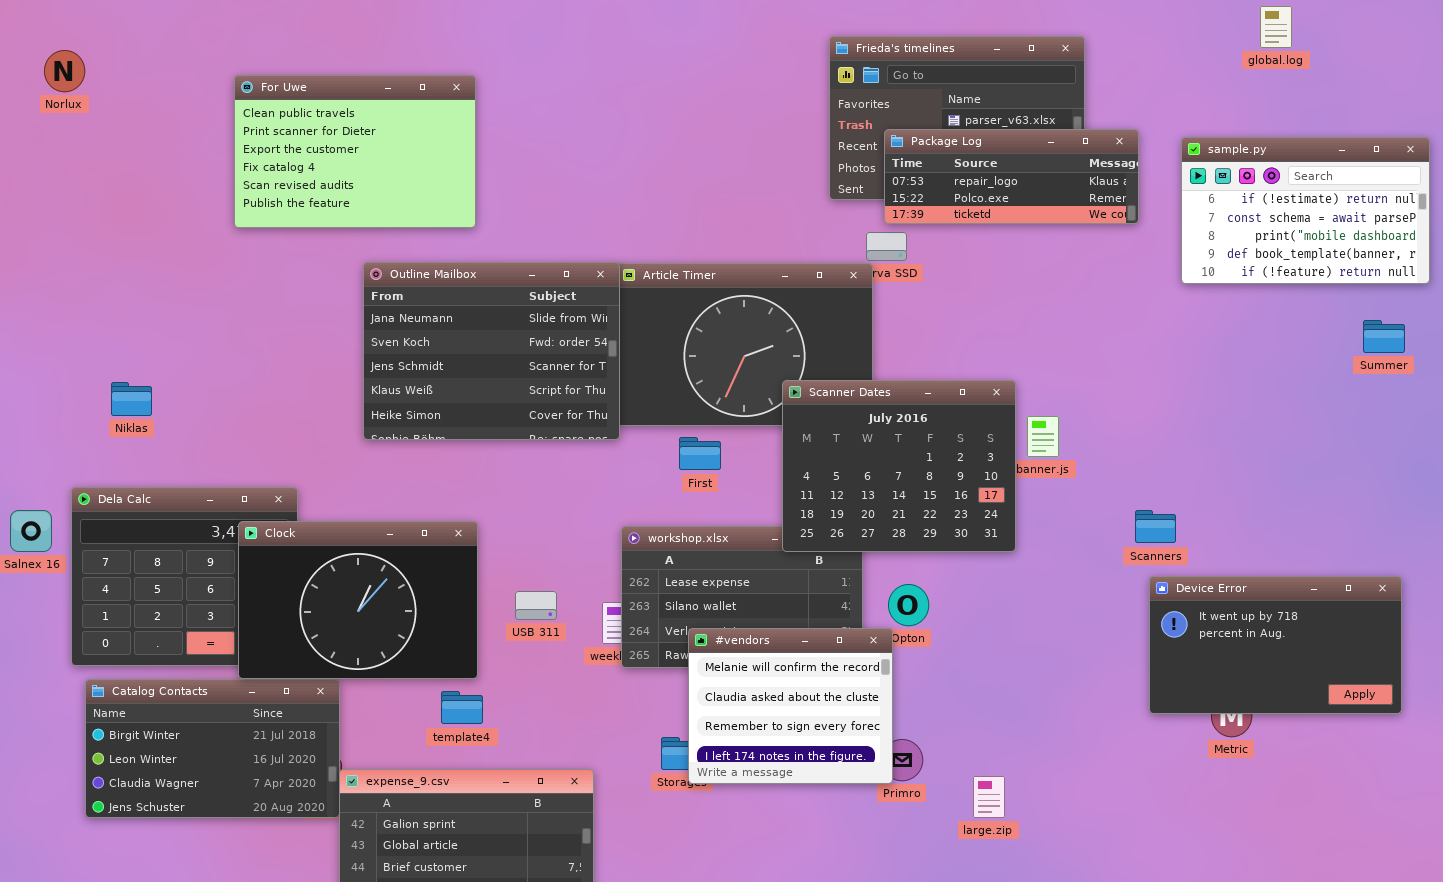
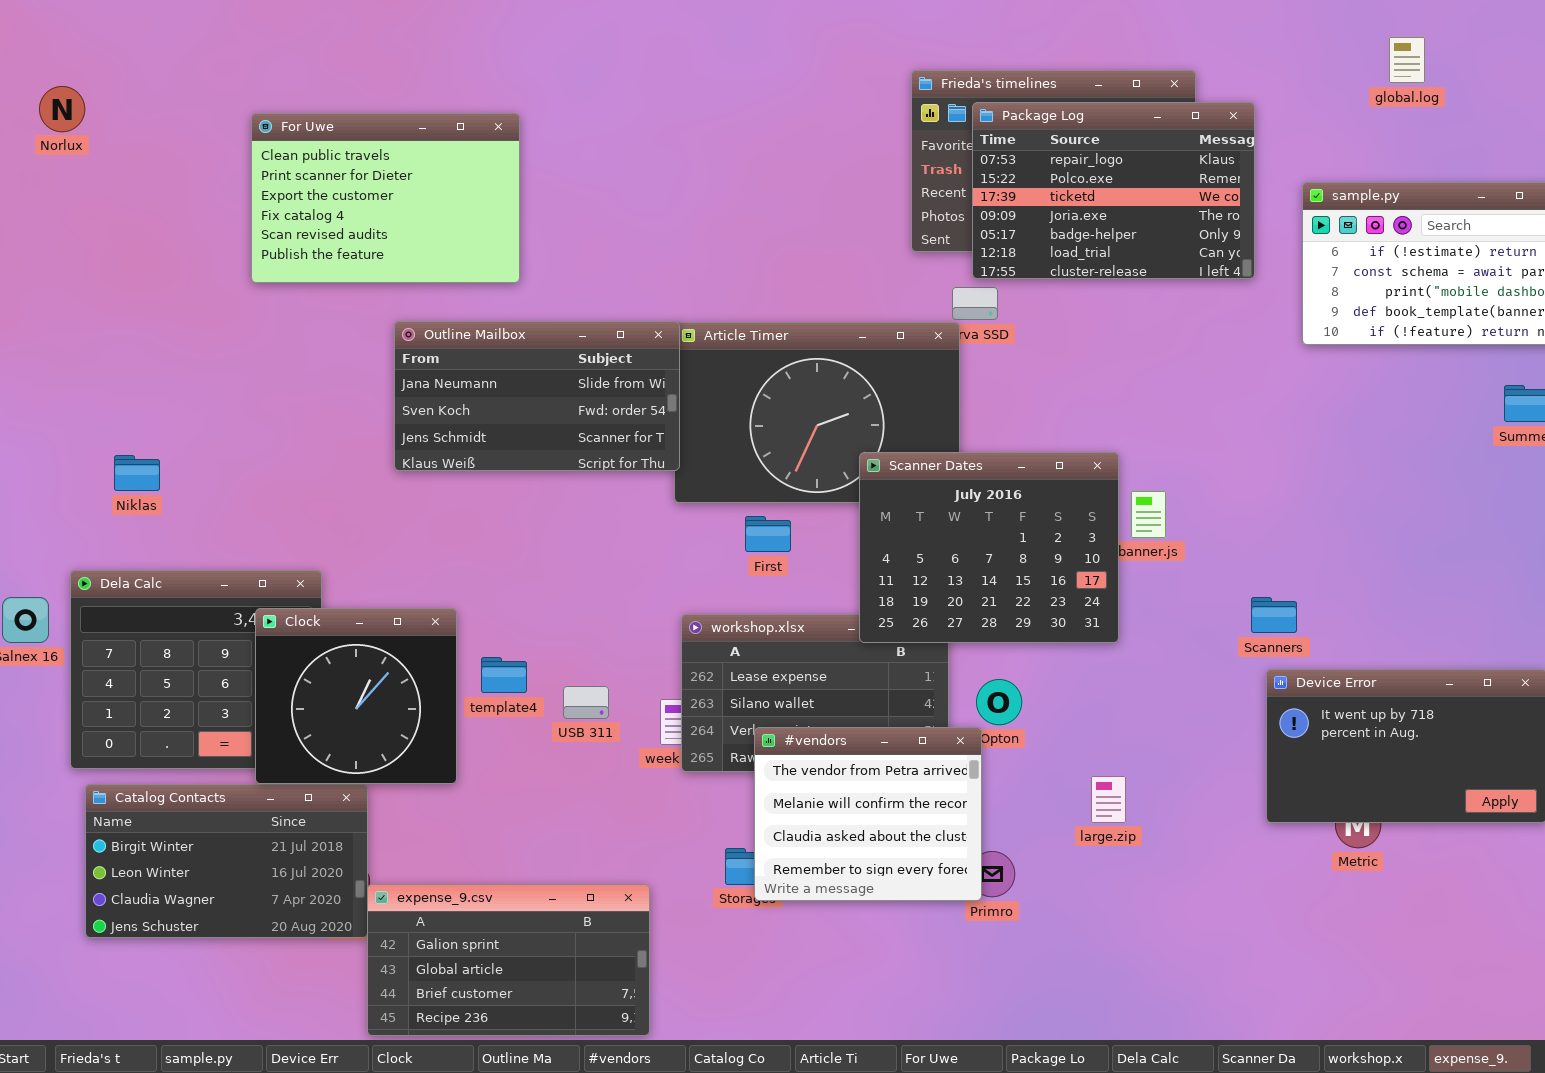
Package Log: [884,129,1139,224] -> [972,102,1255,279], resized
Outline Mailbox: [363,262,620,440] -> [394,321,680,471], resized
Clock: [238,521,478,679] -> [255,608,457,784], resized
#vendors: [688,628,893,784] -> [754,727,982,901], scrolled up 1 row
template4: [441,691,483,724] -> [481,657,527,693], moved
large.zip: [973,776,1005,818] -> [1091,776,1126,823], moved

